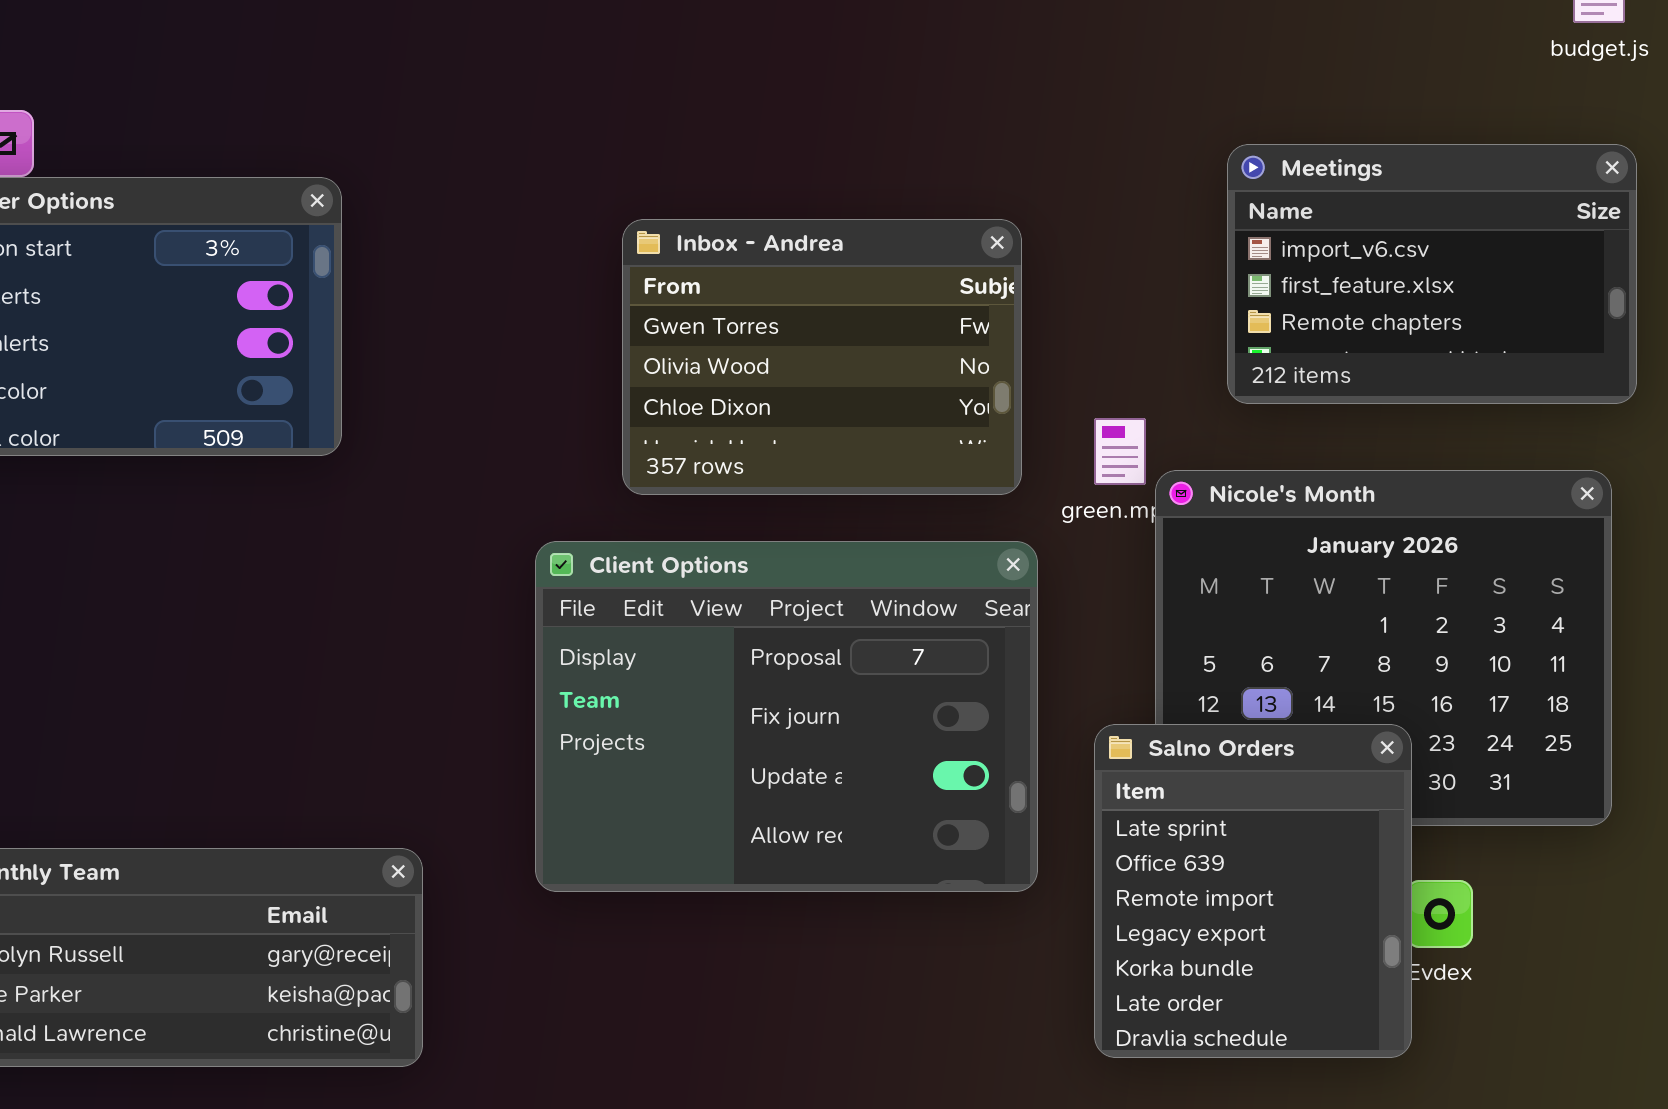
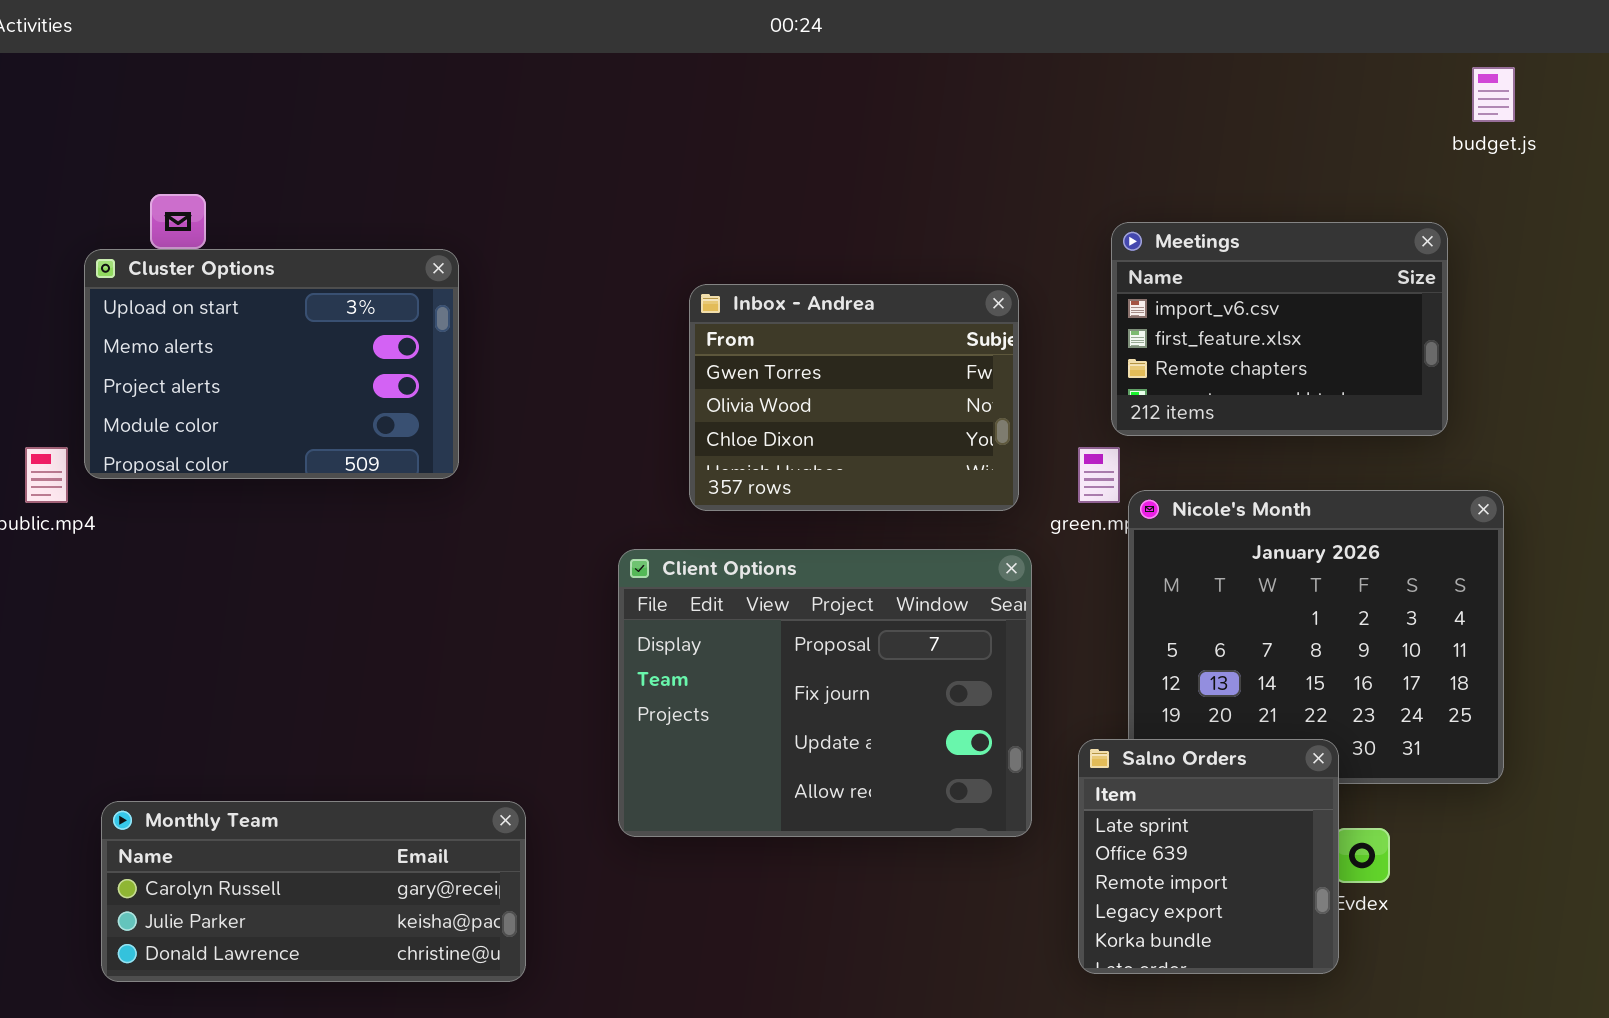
Meetings: [1227,144,1637,404] -> [1111,222,1448,436], moved
Salno Orders: [1094,724,1412,1058] -> [1078,739,1339,974], resized

